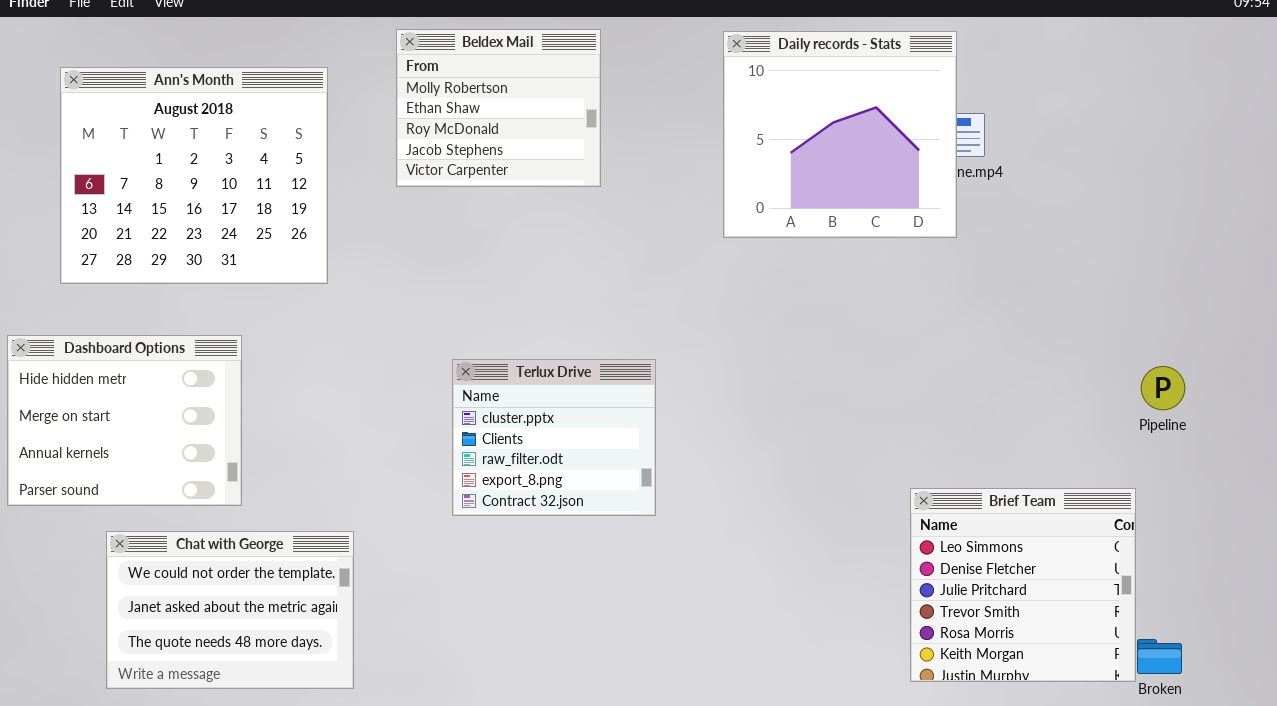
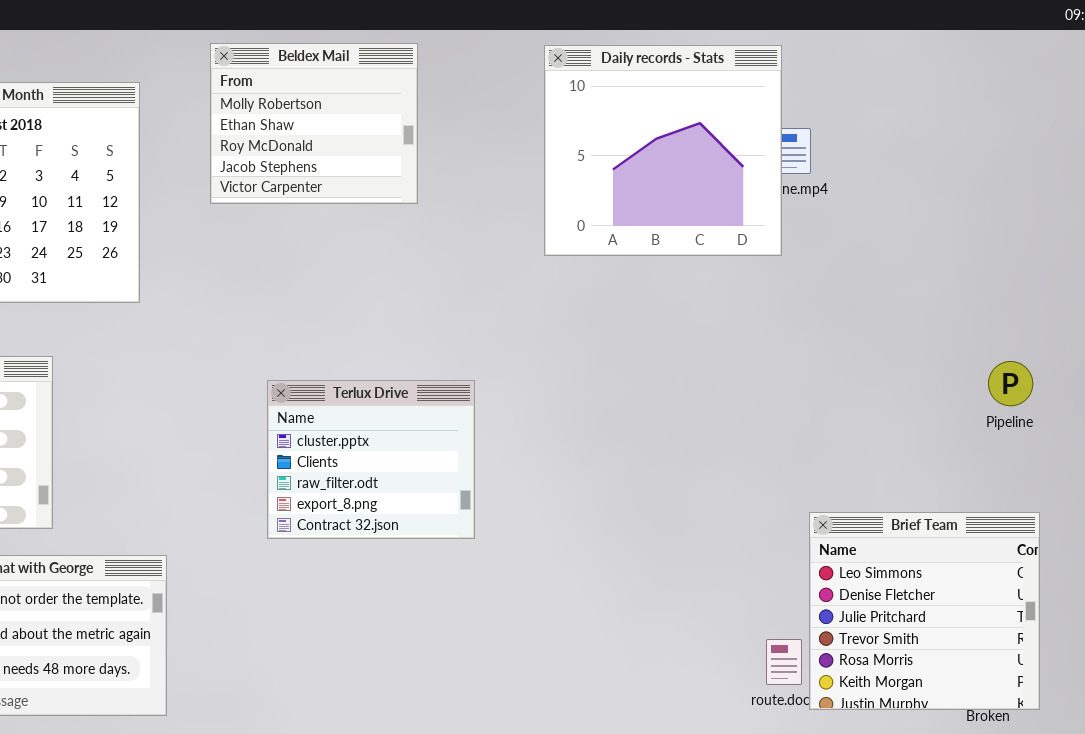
Pipeline: [1141,366,1185,410] -> [988,361,1033,406], moved
Brief Team: [910,488,1136,682] -> [809,512,1040,710], moved

